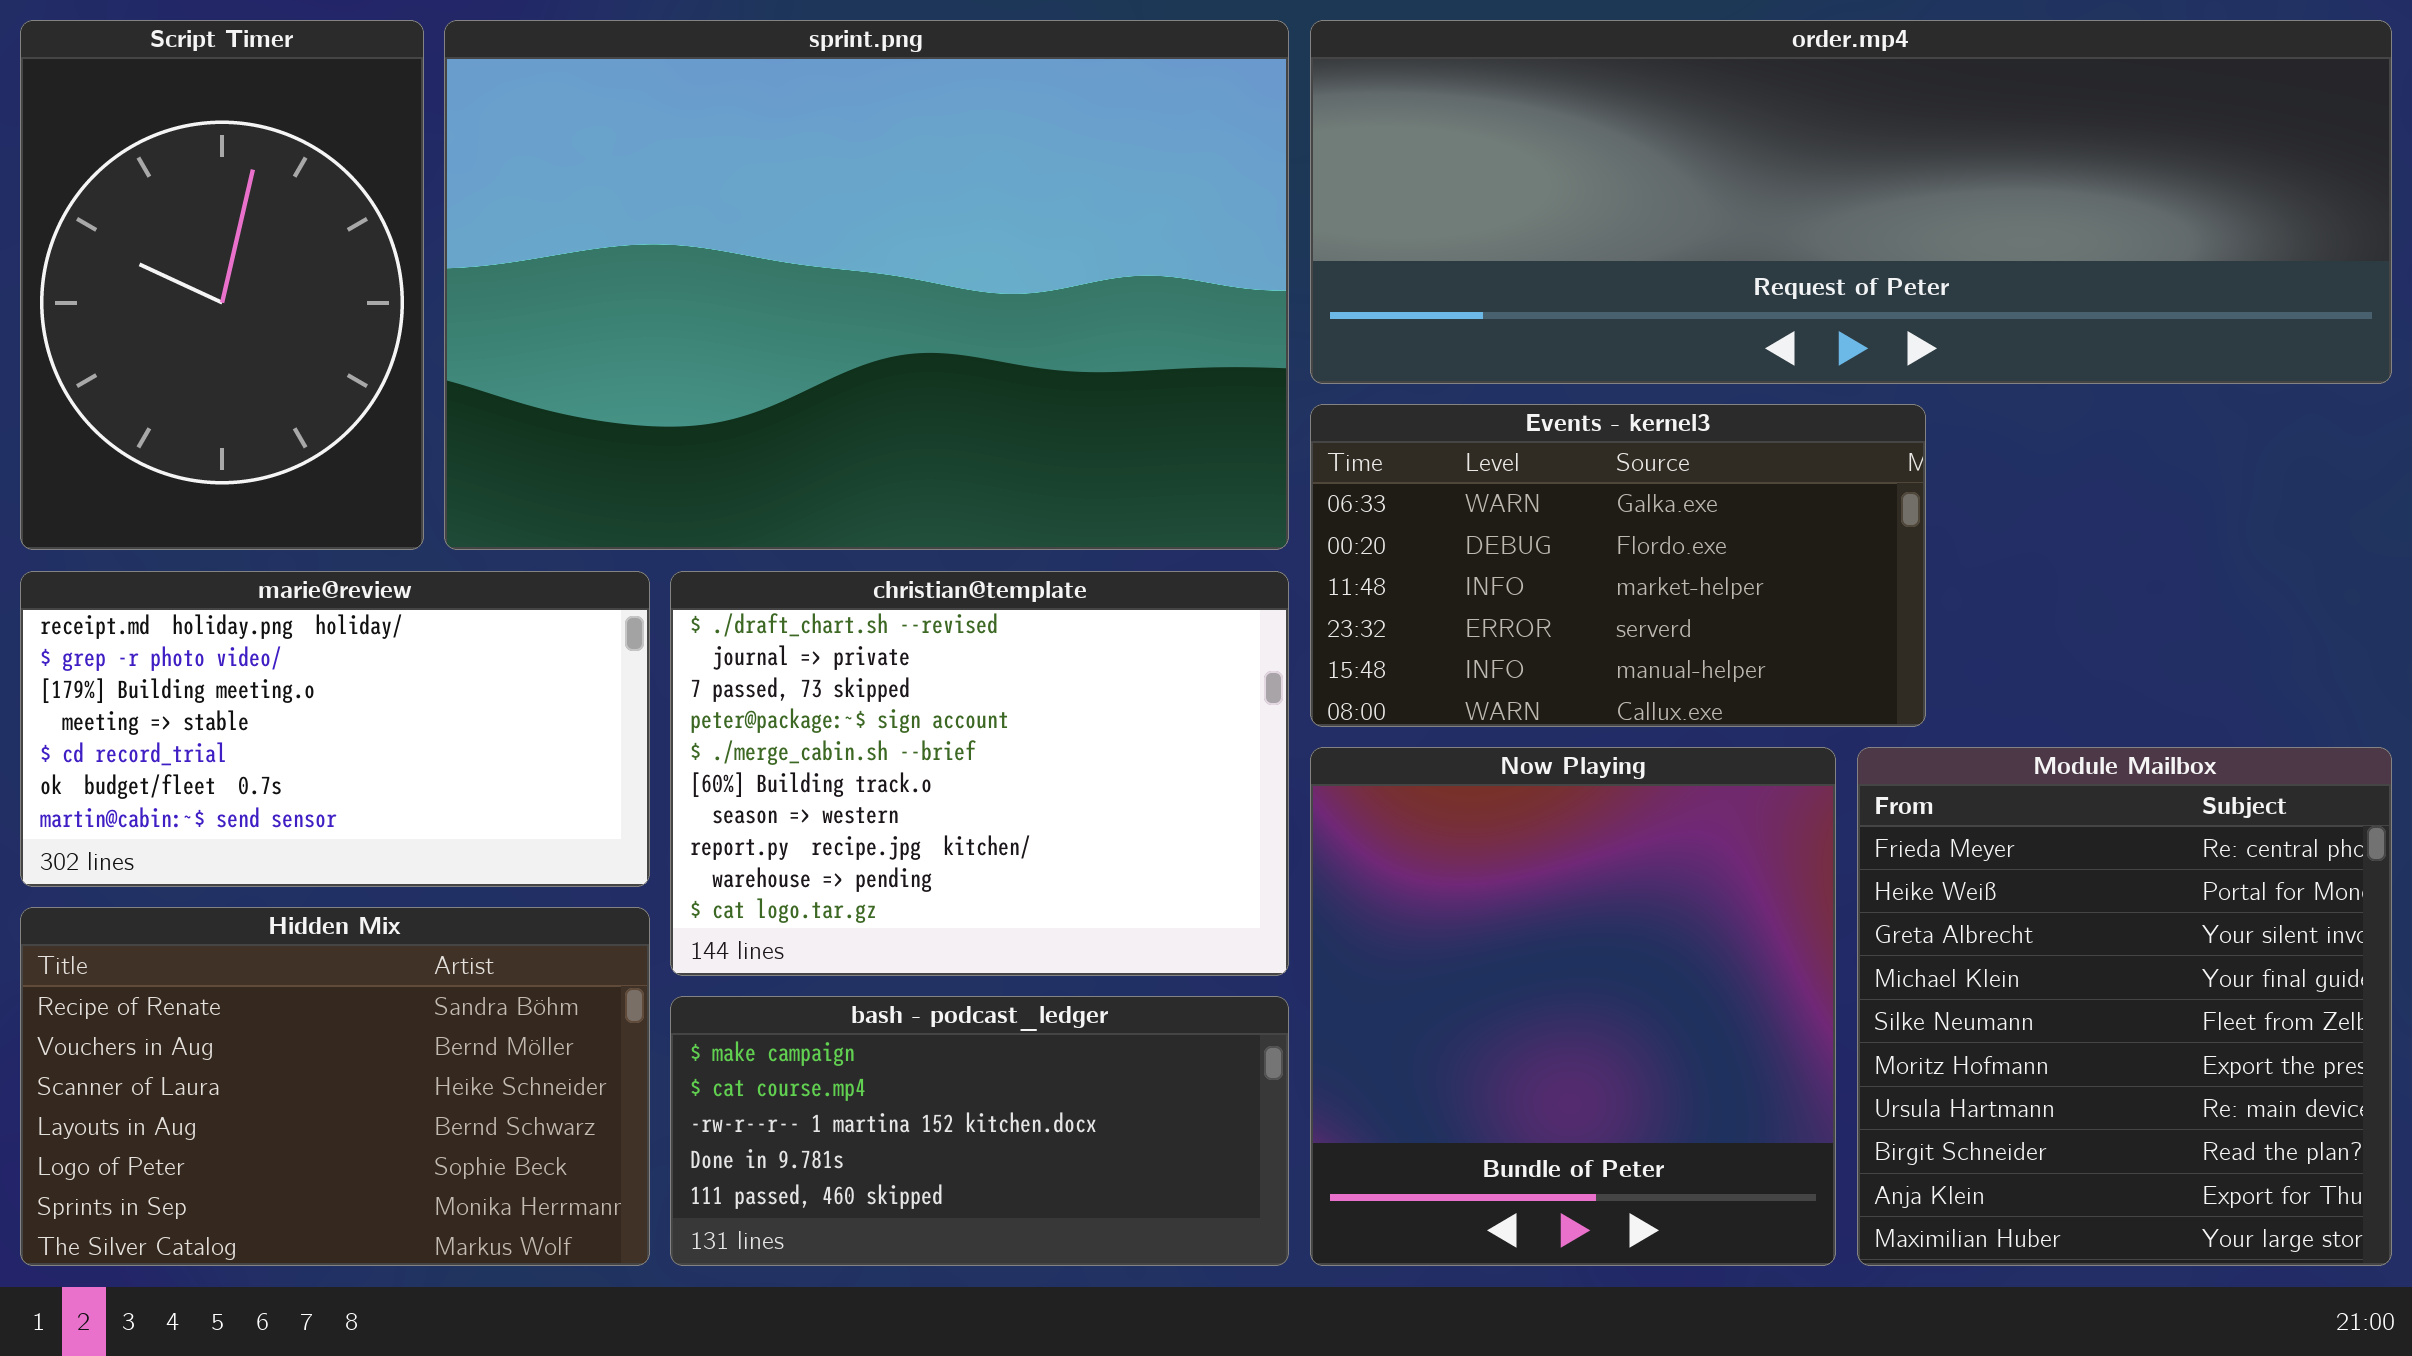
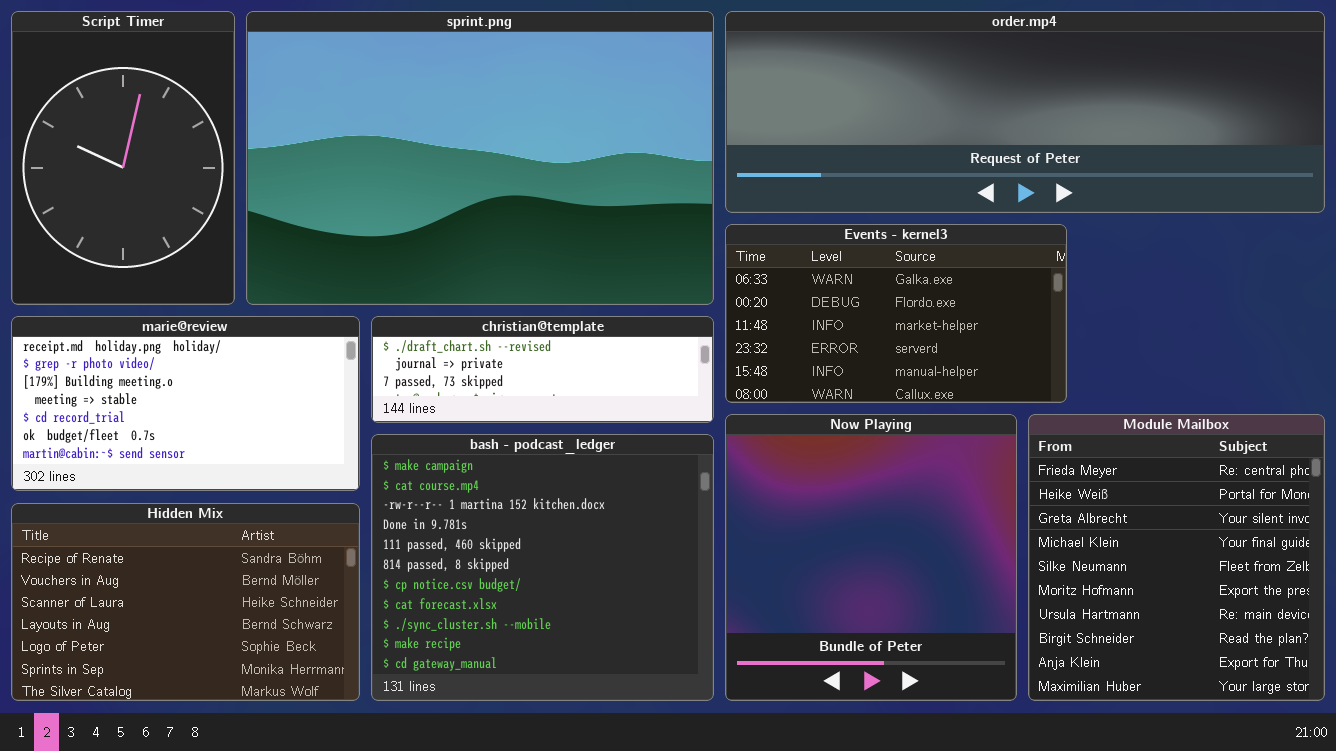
christian@template: [670,571,1289,976] -> [371,316,714,423], resized
bash - podcast_ledger: [670,996,1289,1266] -> [371,434,714,701], resized

